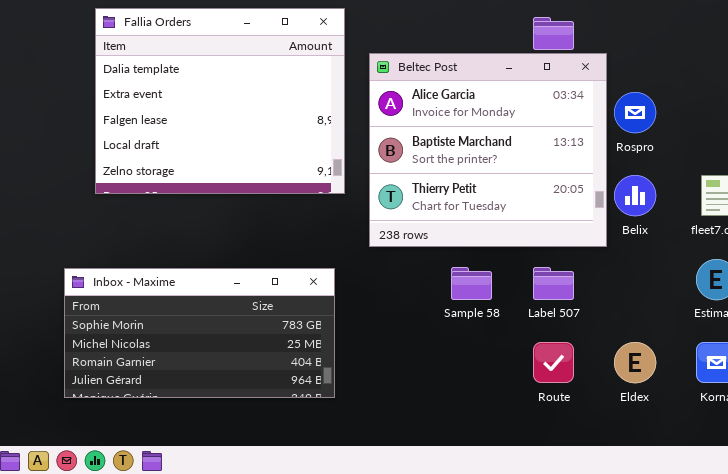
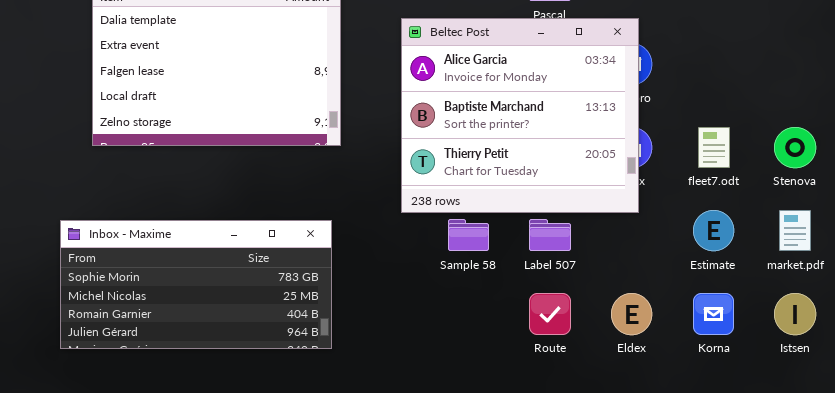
Beltec Post: [369,53,607,247] -> [401,18,639,213], moved

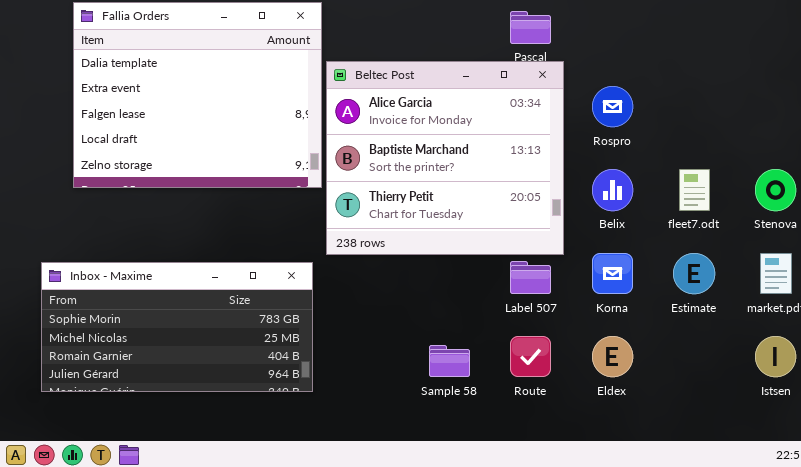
Beltec Post: [401,18,639,213] -> [326,61,564,255], moved
Sample 58: [448,219,489,251] -> [429,345,470,377], moved
Korna: [693,293,734,335] -> [592,253,633,294], moved

